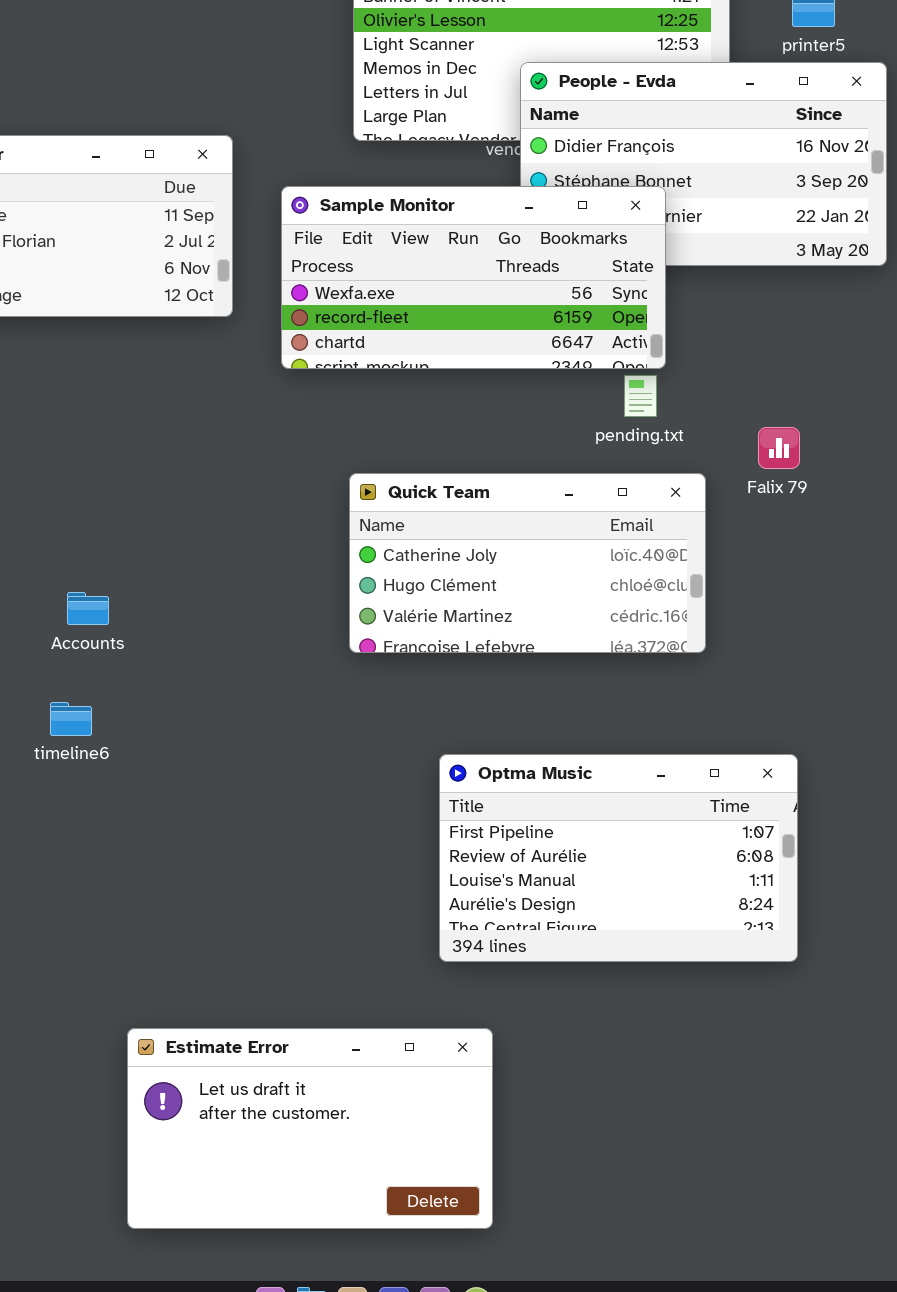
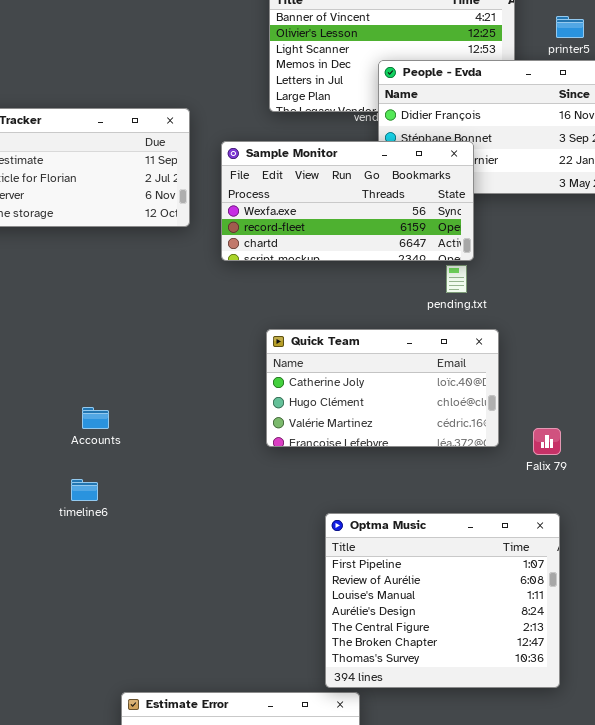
Falix 79: [758,427,800,469] -> [533,428,561,455], moved
Optma Music: [439,754,798,962] -> [325,513,560,688], resized

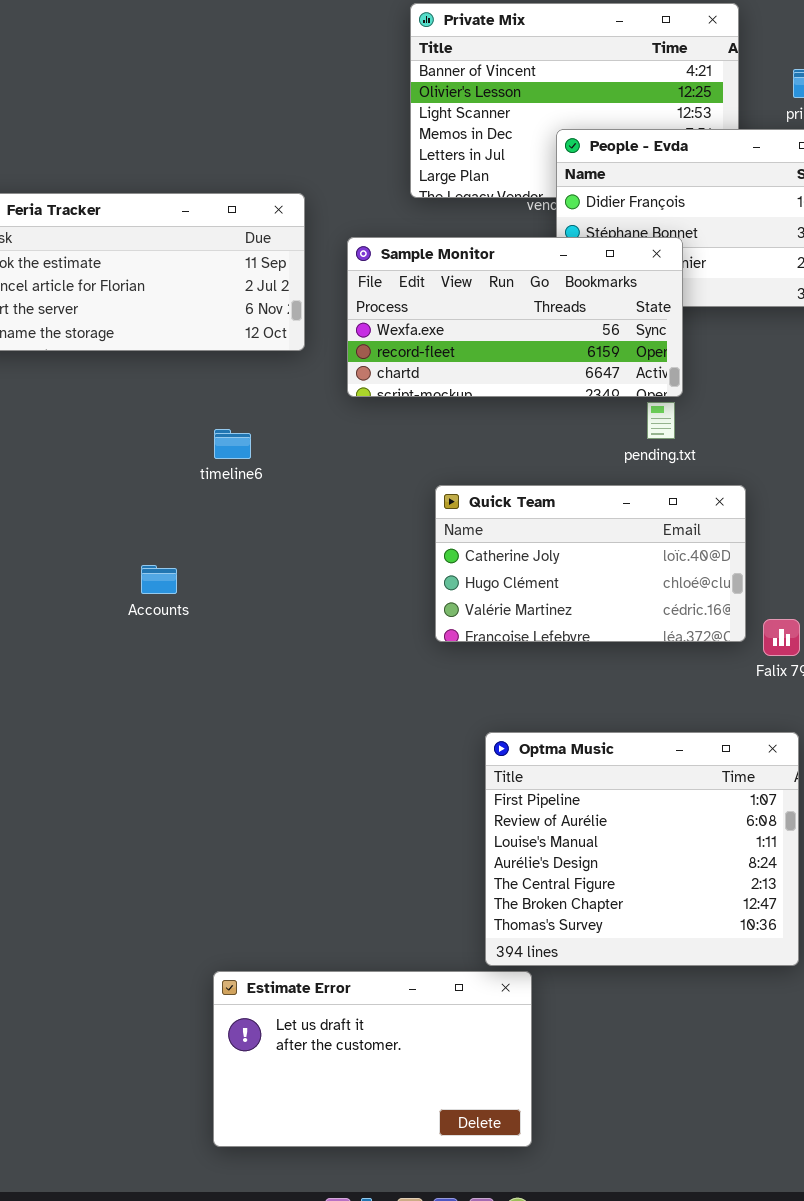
Quick Team: [266,329,499,447] -> [435,485,746,642], moved
Accounts: [82,407,109,429] -> [141,565,177,594], moved
timeline6: [71,479,98,501] -> [214,429,251,459], moved

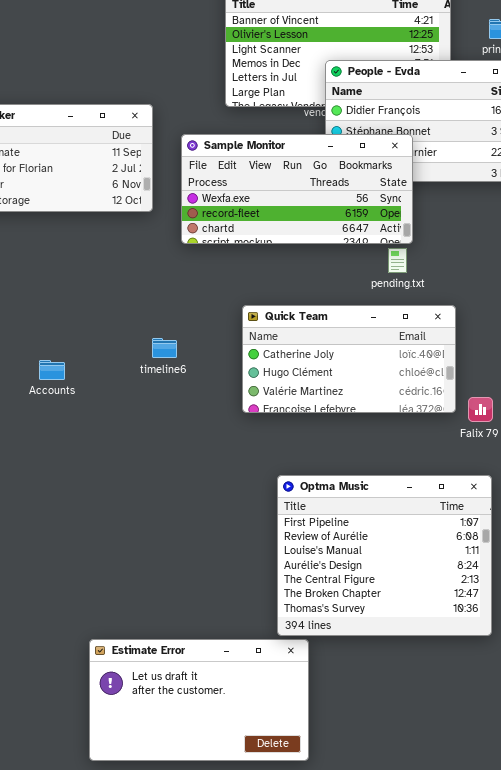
timeline6: [214,429,251,459] -> [152,338,177,358], moved

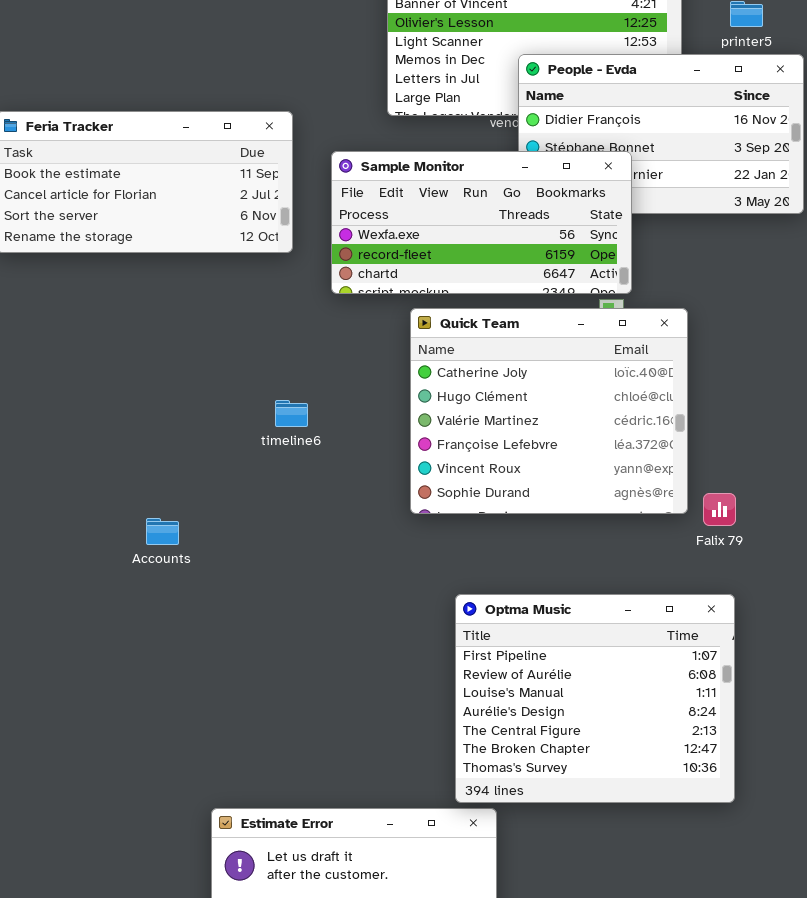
Quick Team: [242,305,456,413] -> [410,308,688,514], resized
timeline6: [152,338,177,358] -> [275,400,308,427], moved
Accounts: [39,360,65,380] -> [146,518,179,545], moved

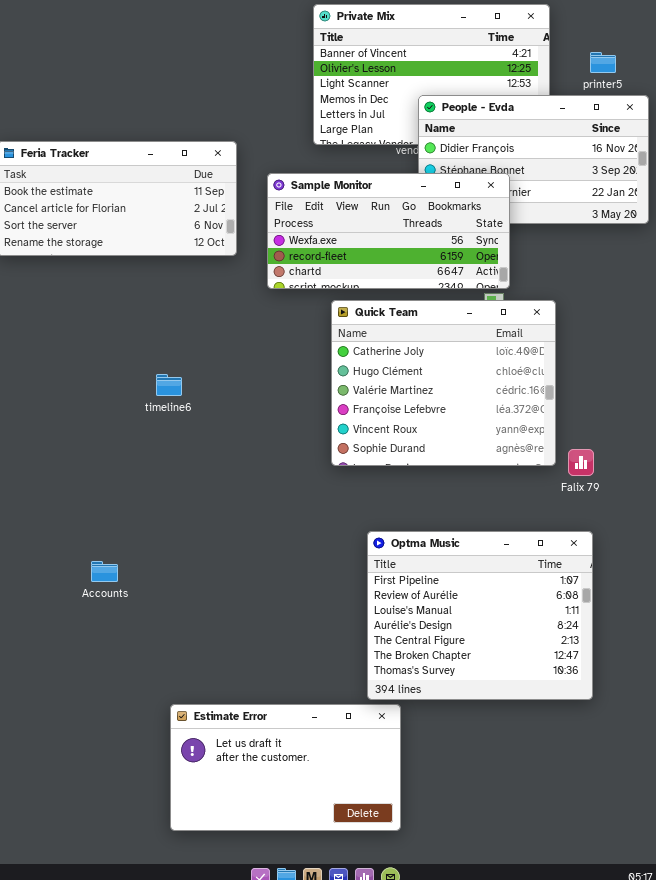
timeline6: [275,400,308,427] -> [156,374,182,396], moved
Accounts: [146,518,179,545] -> [91,561,118,582], moved

